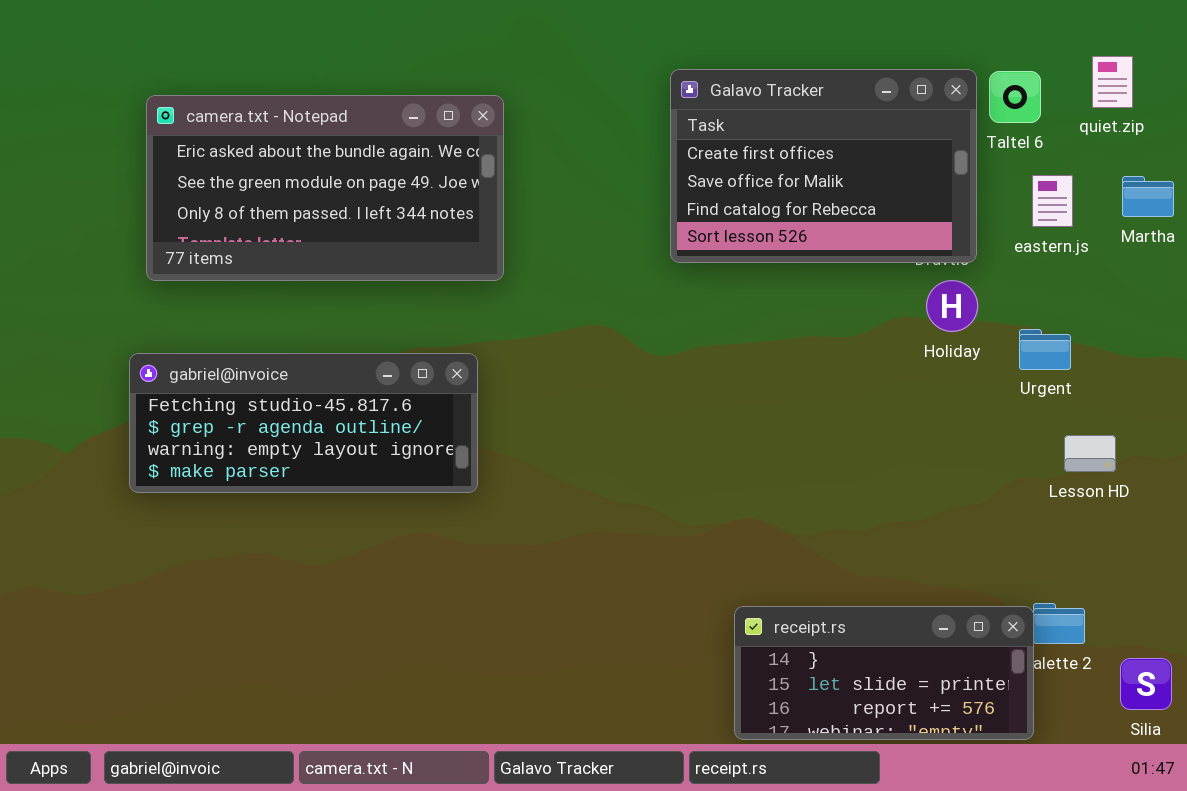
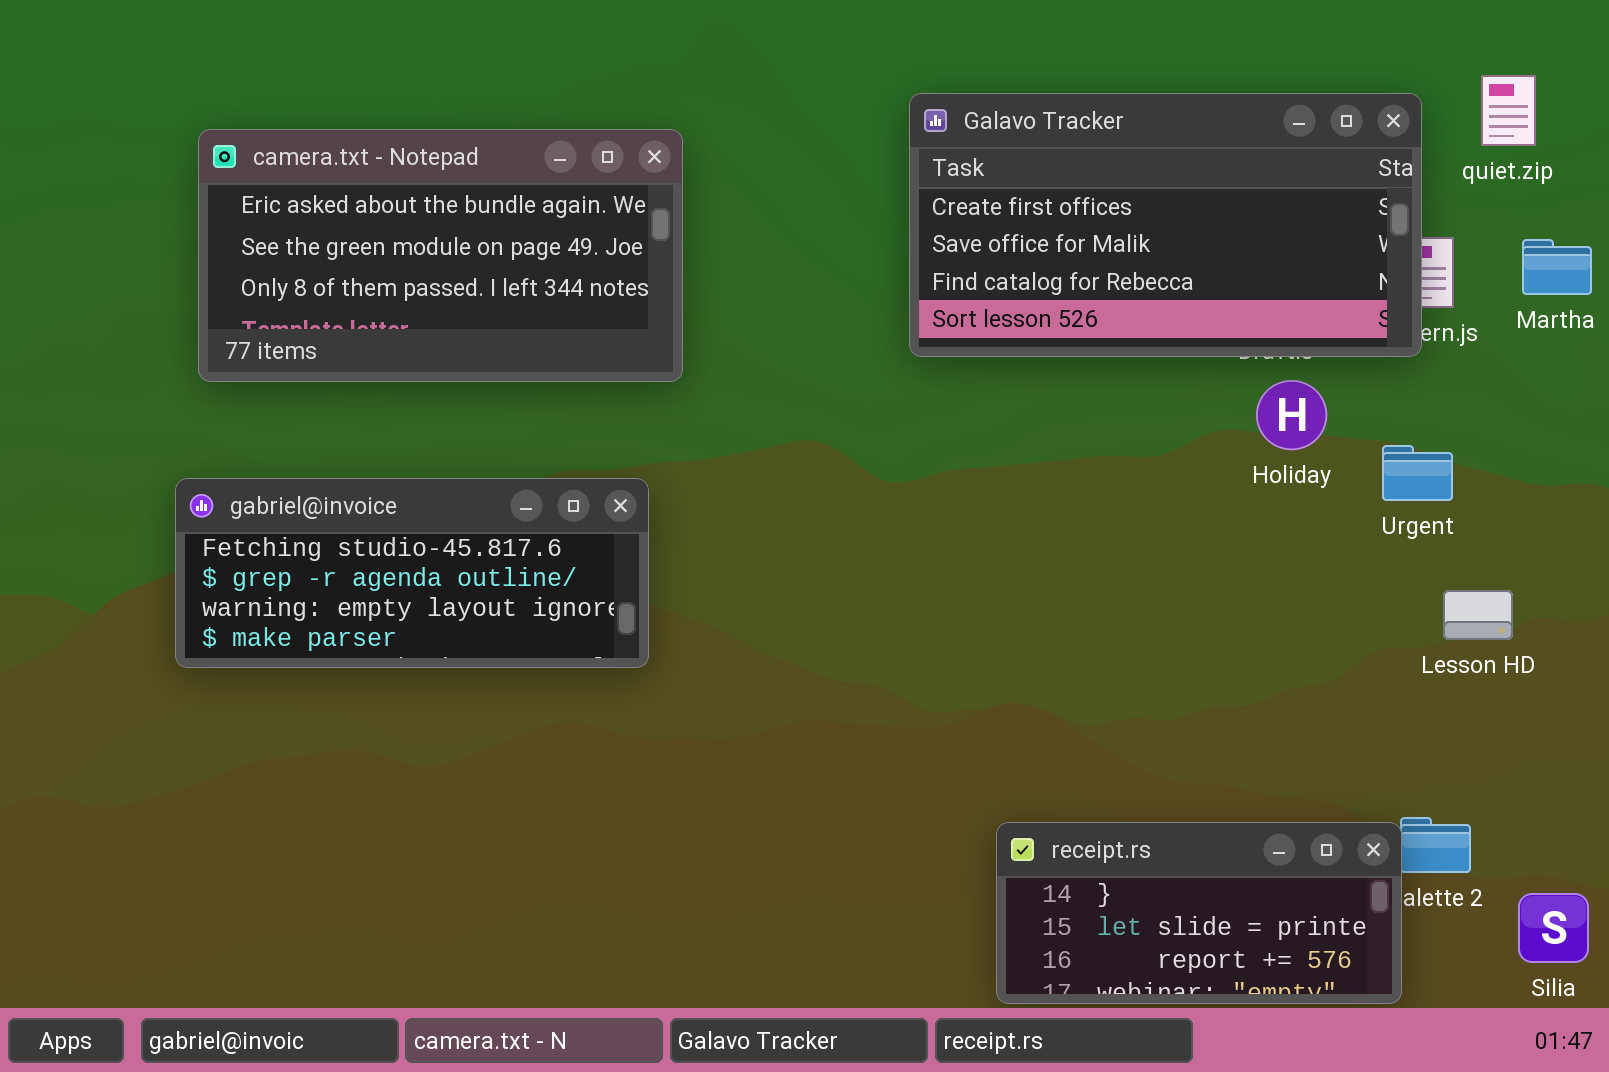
Galavo Tracker: [670,69,977,263] -> [909,93,1422,357], resized

